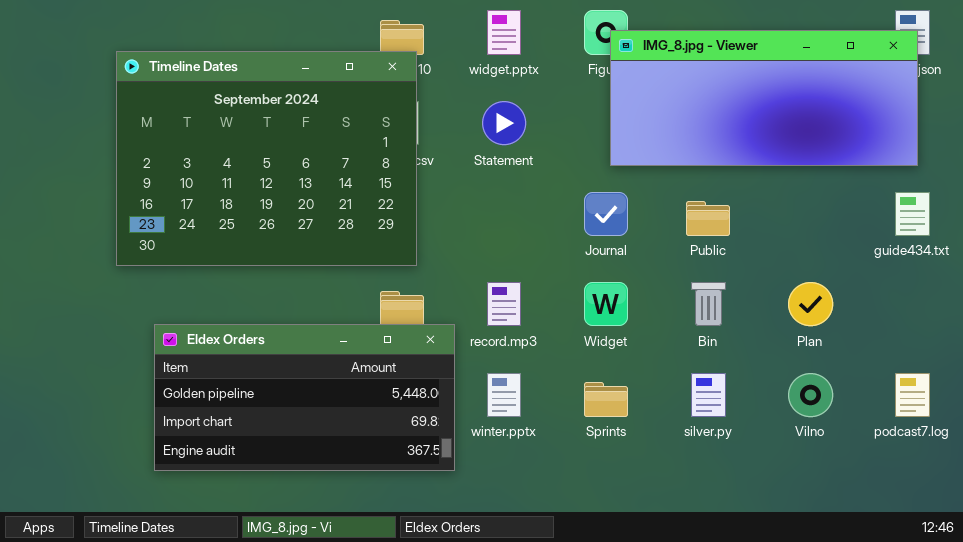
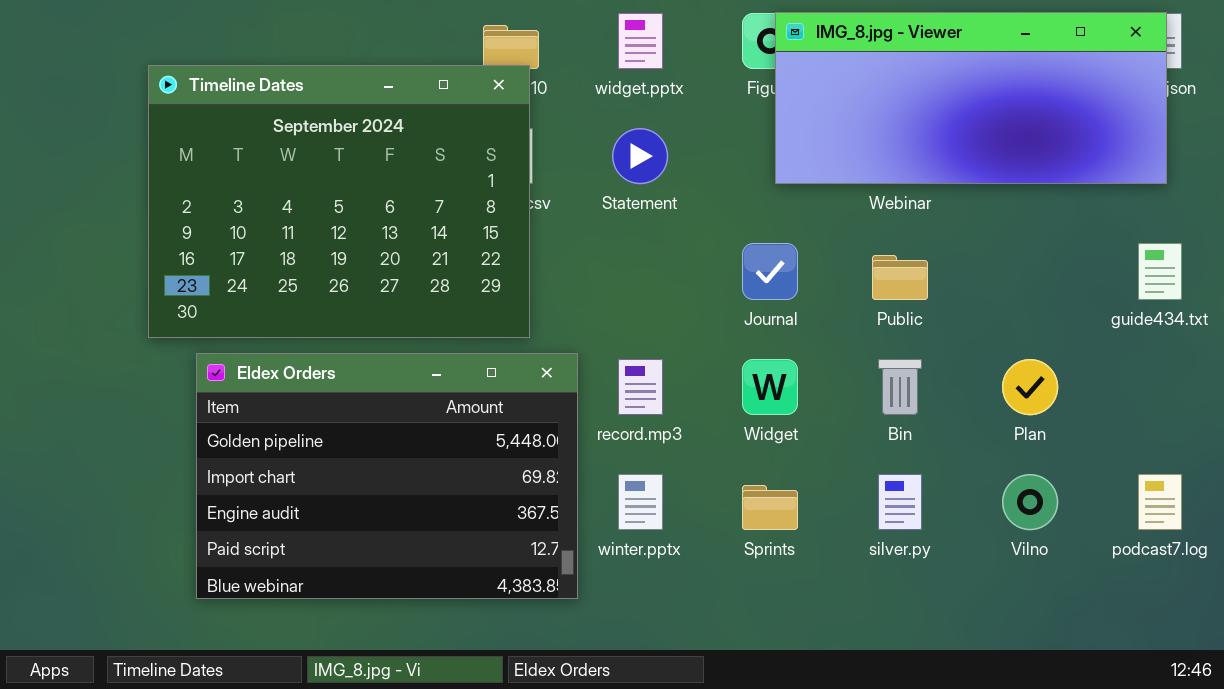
IMG_8.jpg - Viewer: [610,30,918,166] -> [775,12,1167,184], moved
Eldex Orders: [154,324,455,471] -> [196,353,578,599], resized

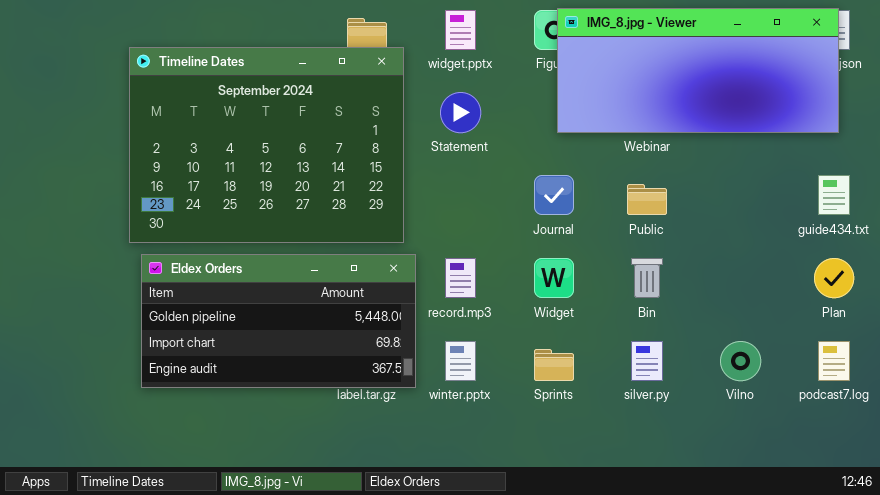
Timeline Dates: [148,65,530,338] -> [129,47,404,243], moved
Eldex Orders: [196,353,578,599] -> [141,254,416,388], resized
Plan: [1002,359,1058,415] -> [814,258,854,298], moved

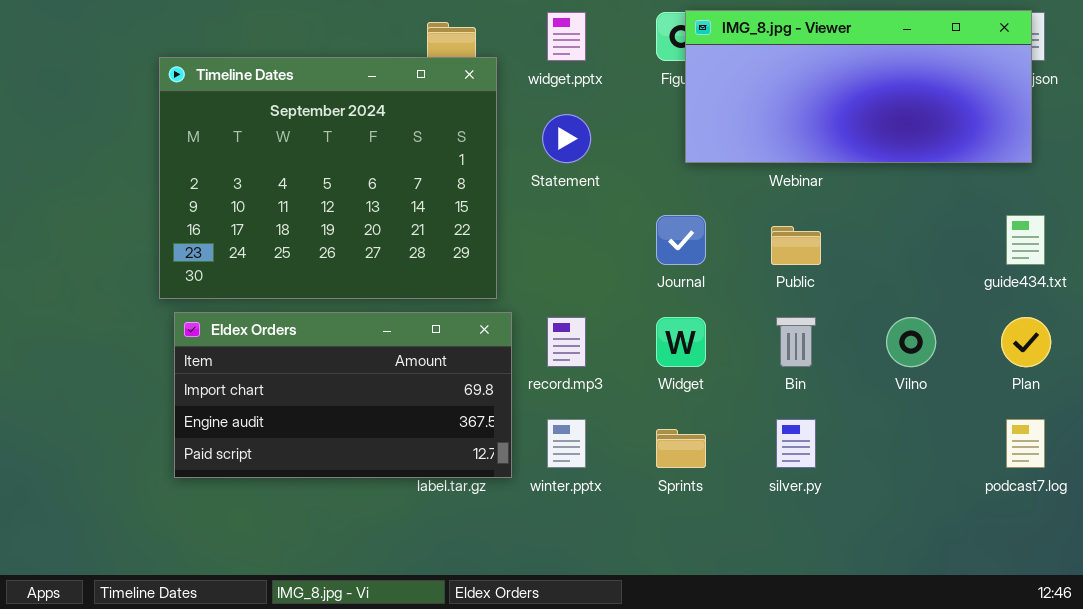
Eldex Orders: [141,254,416,388] -> [174,312,512,478], scrolled down 1 row
Vilno: [720,341,761,381] -> [886,317,936,367], moved

